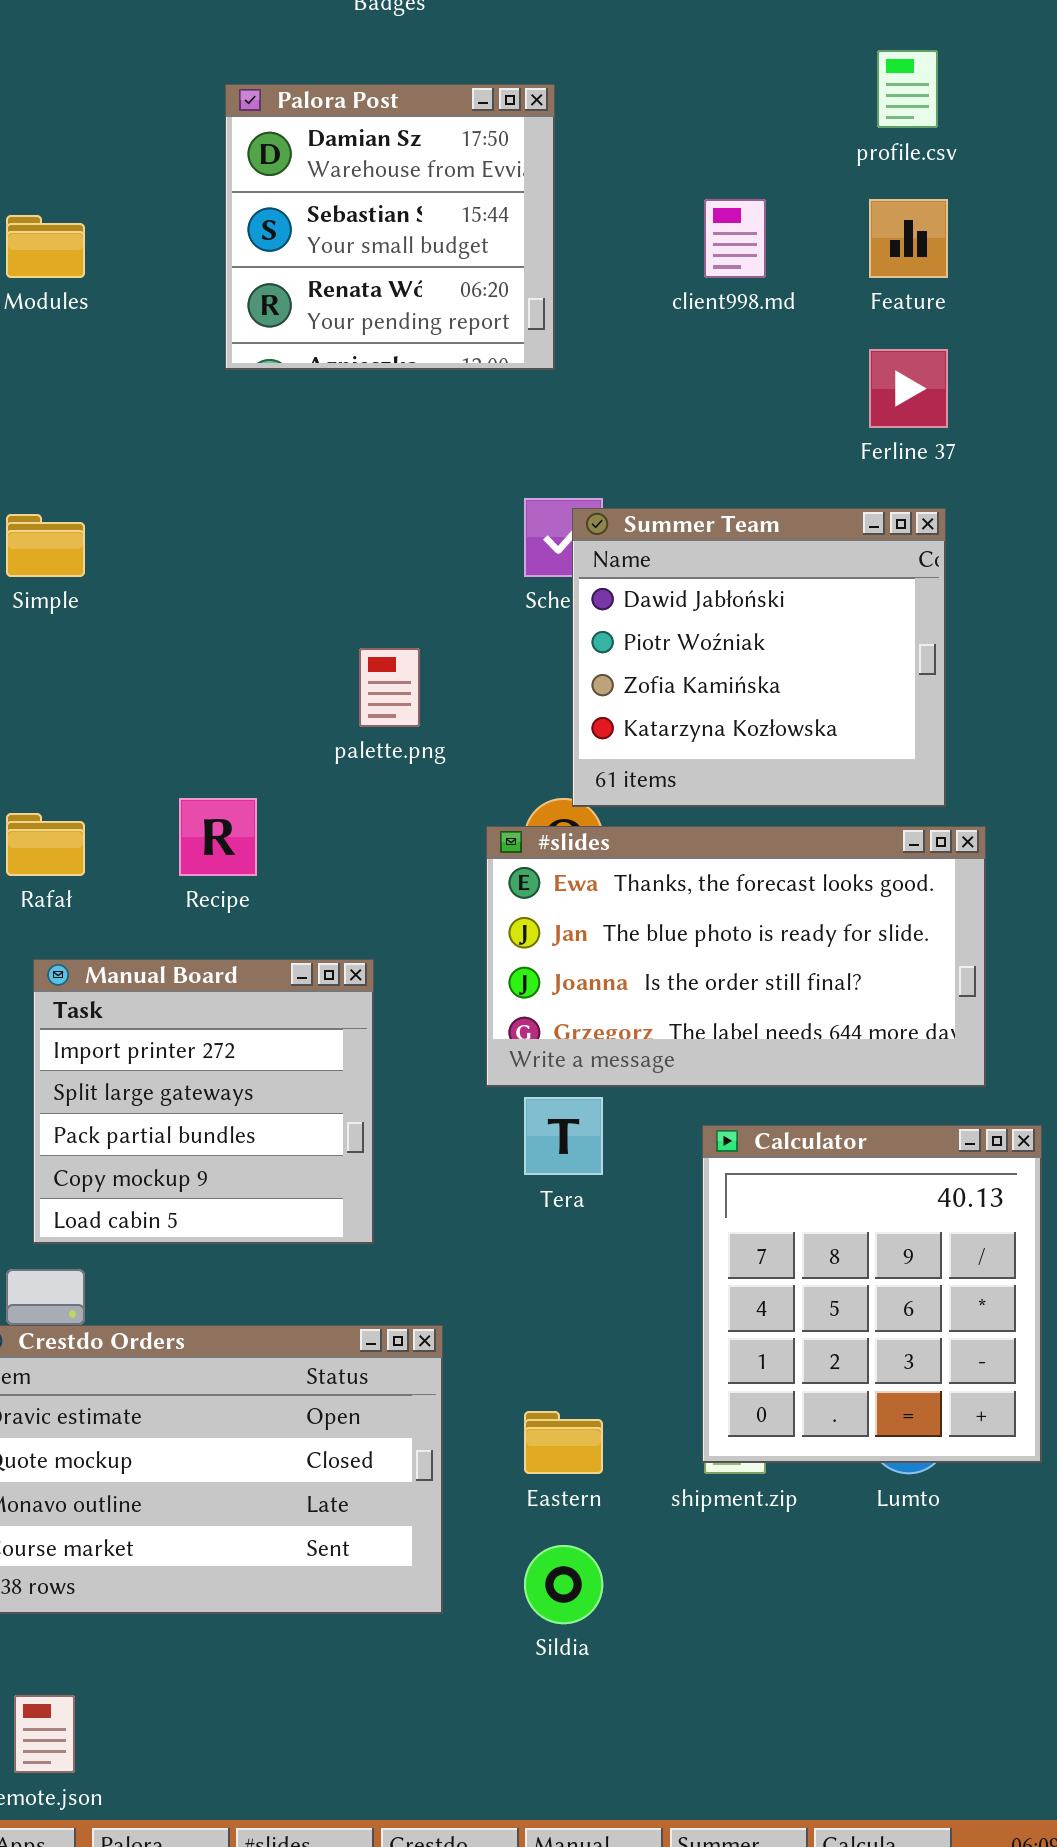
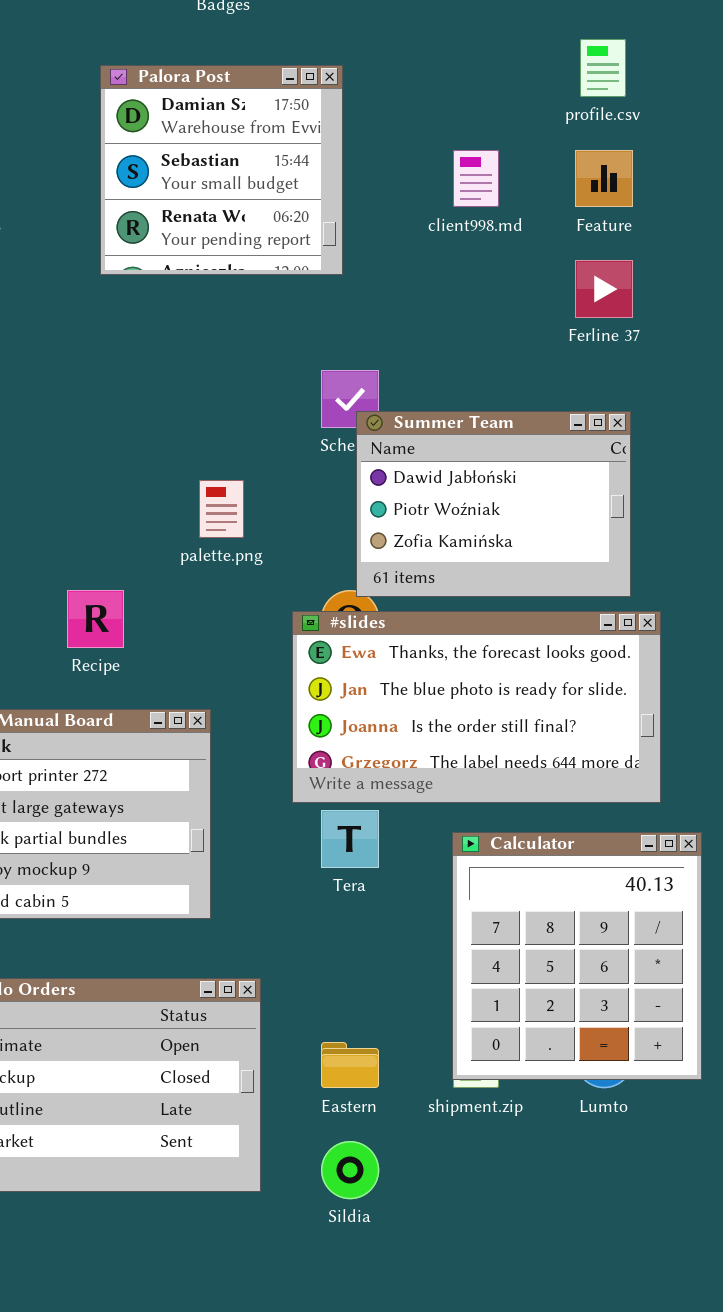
Summer Team: [572,508,946,807] -> [356,411,631,597], resized

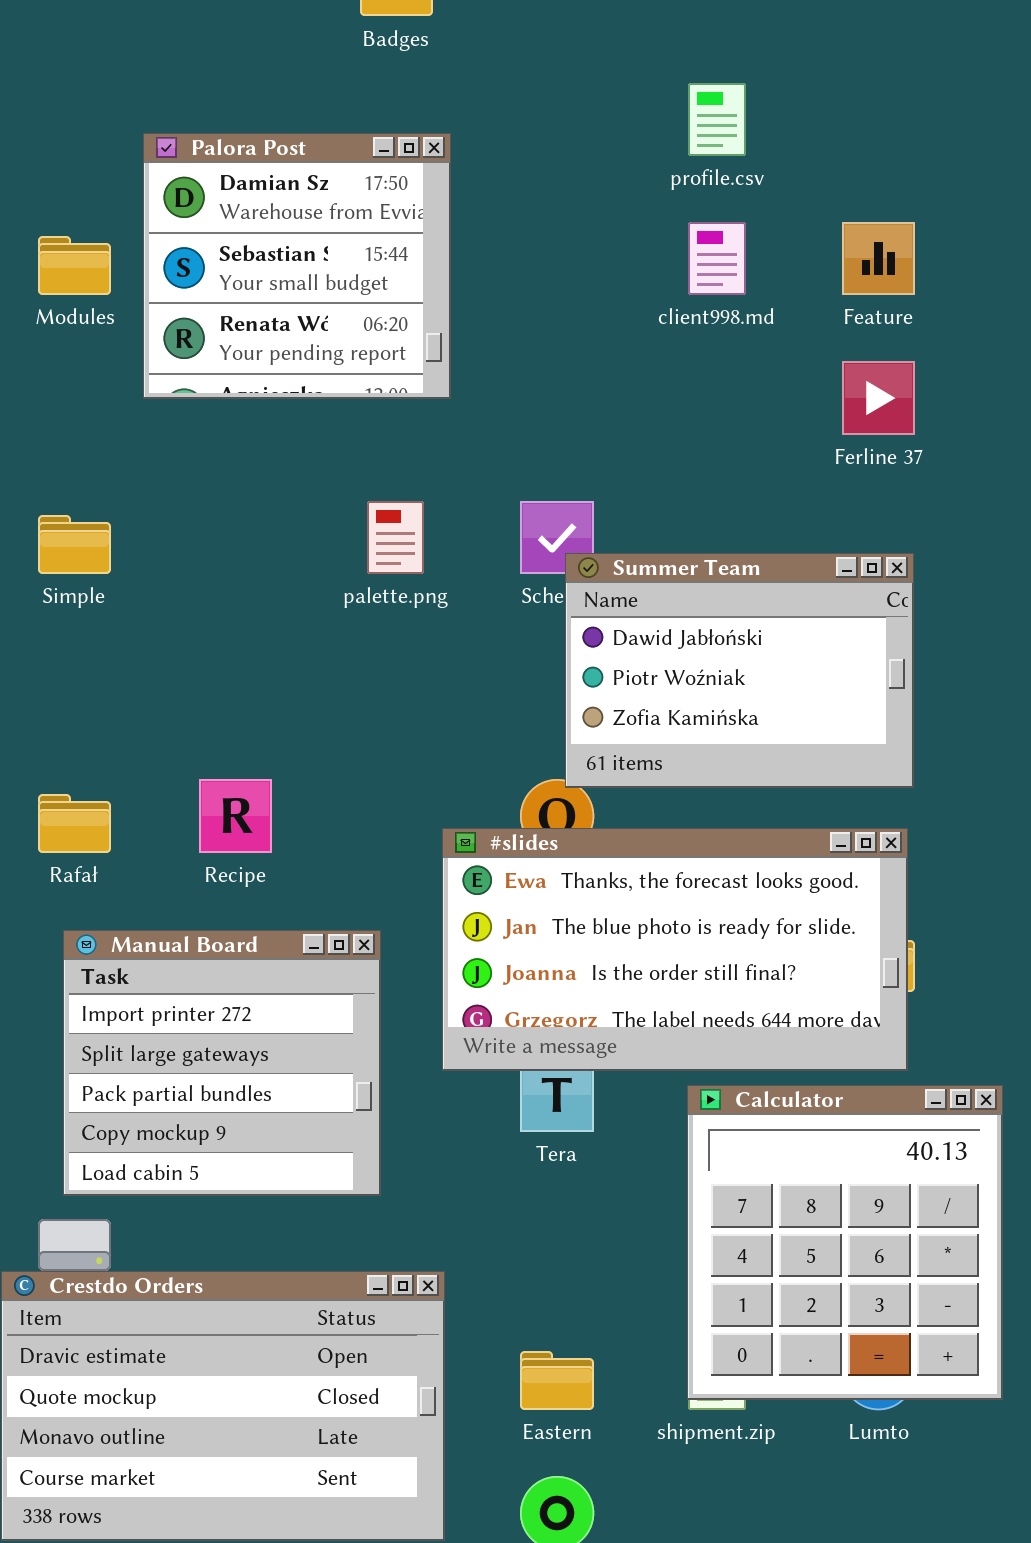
profile.csv: [580,39,626,97] -> [688,83,746,156], moved
Palora Post: [100,65,343,275] -> [143,133,451,399], moved
palette.png: [199,480,244,538] -> [367,501,424,574], moved
#slides: [292,611,661,803] -> [442,828,908,1071], moved

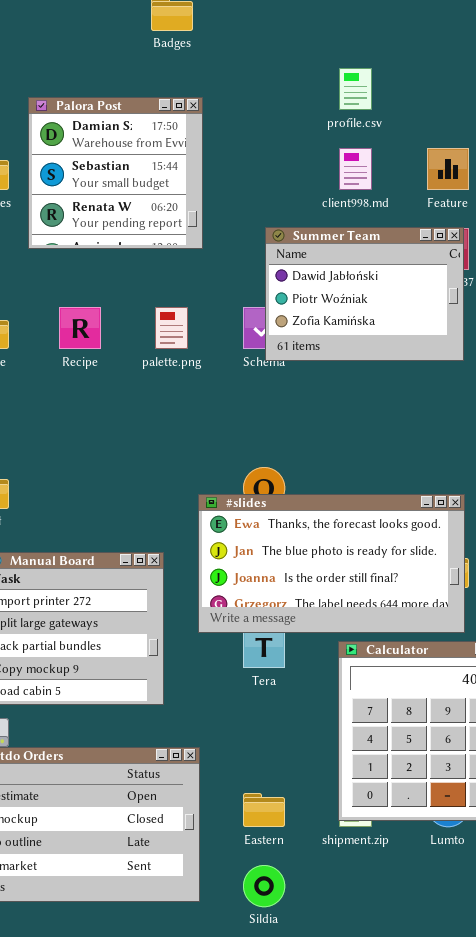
Summer Team: [565,553,914,788] -> [265,227,464,361], moved
Recipe: [199,779,272,853] -> [59,307,101,349], moved

